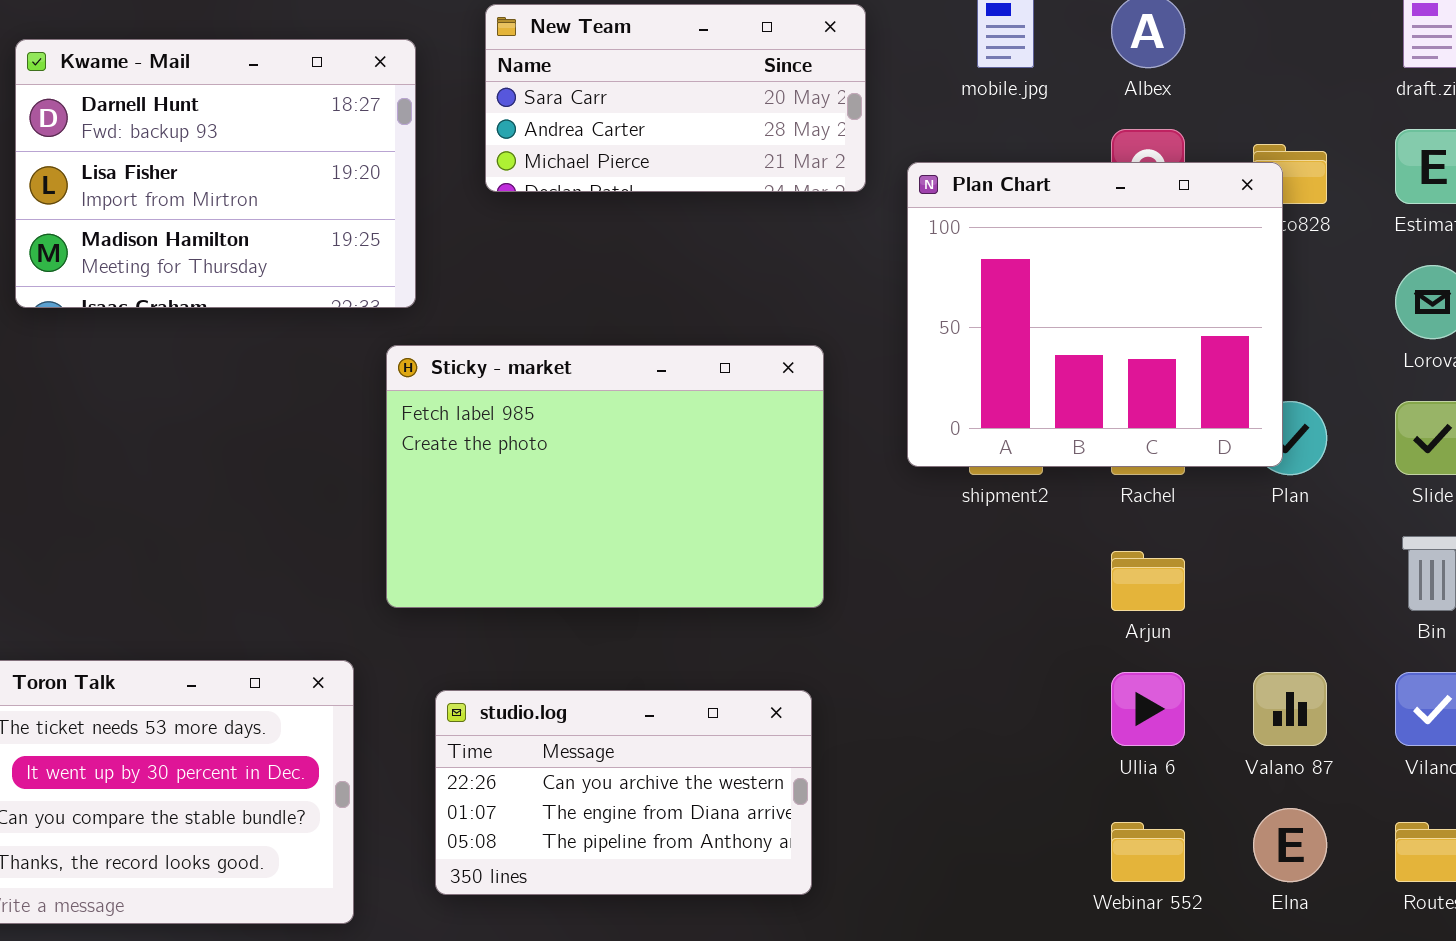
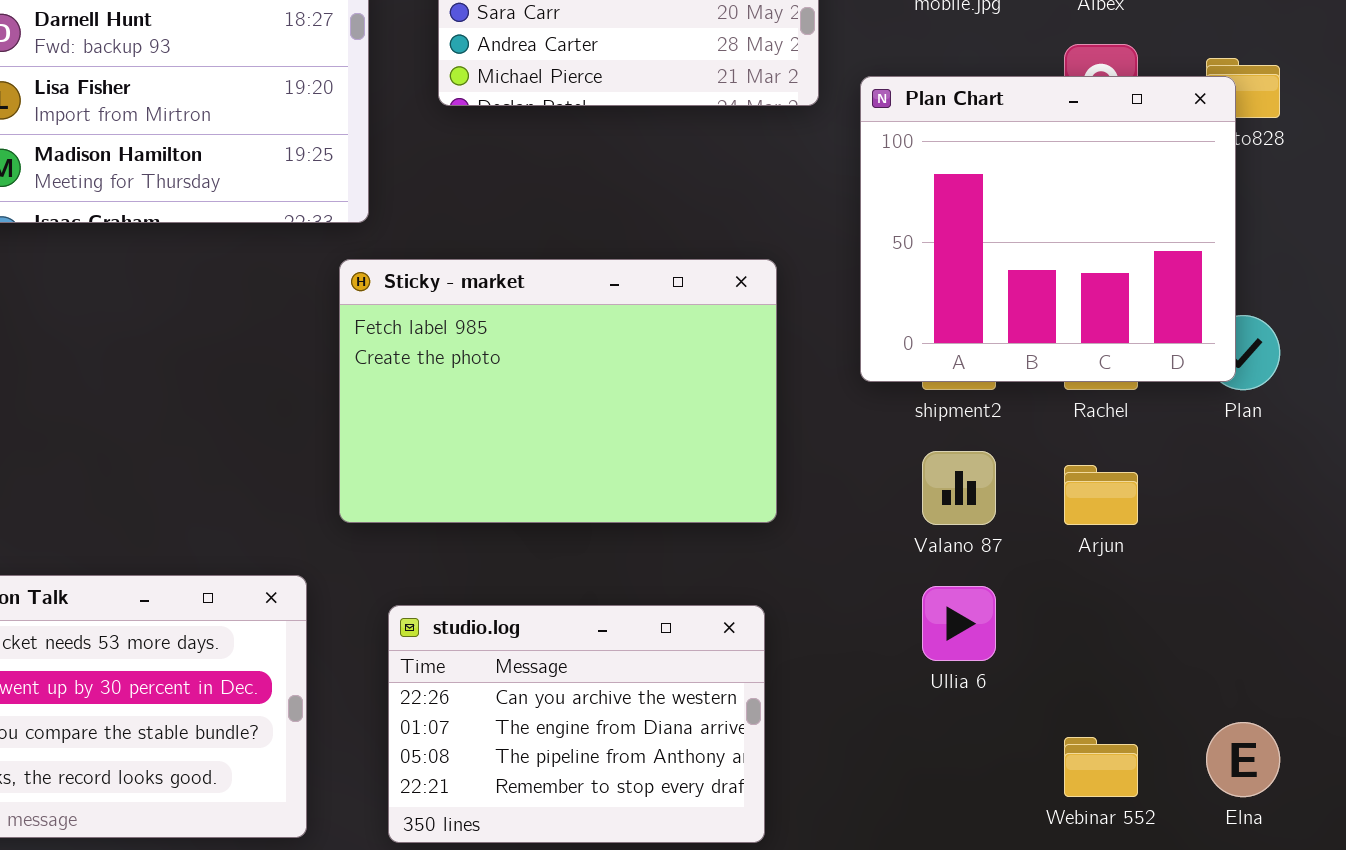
Ullia 6: [1111,672,1185,746] -> [922,586,996,661], moved
Valano 87: [1253,672,1327,746] -> [922,451,996,525], moved
studio.log: [435,690,812,895] -> [388,605,765,843], resized

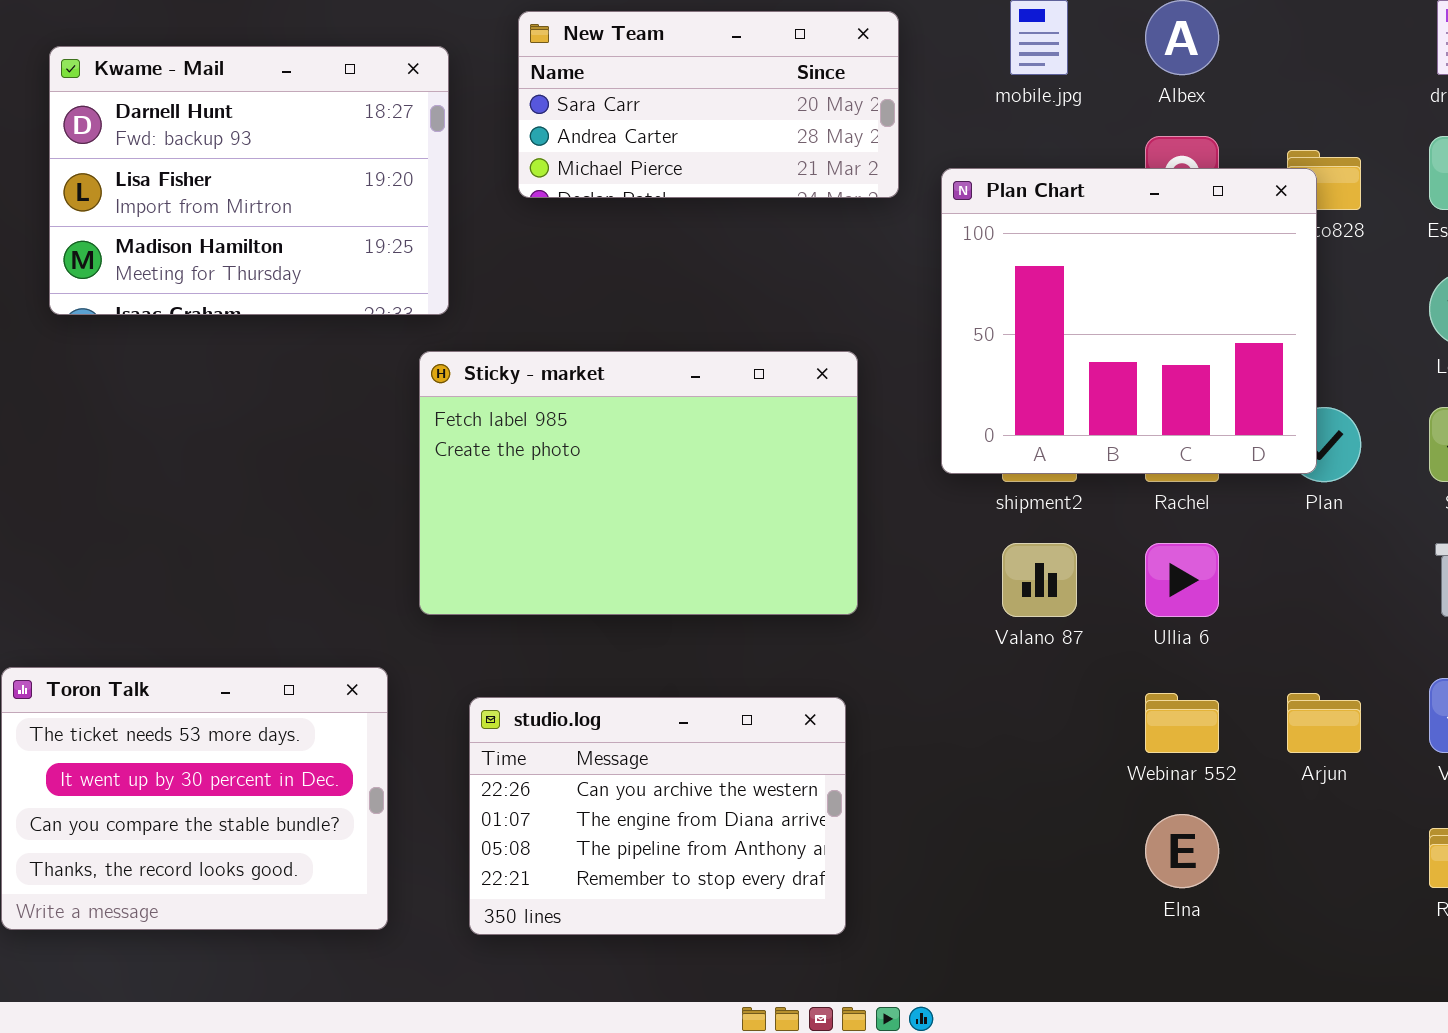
Arjun: [1064,465,1138,525] -> [1287,693,1361,753], moved
Ullia 6: [922,586,996,661] -> [1145,543,1219,617], moved
Elna: [1206,722,1280,797] -> [1145,814,1219,888], moved
Webinar 552: [1064,737,1138,797] -> [1145,693,1219,753], moved

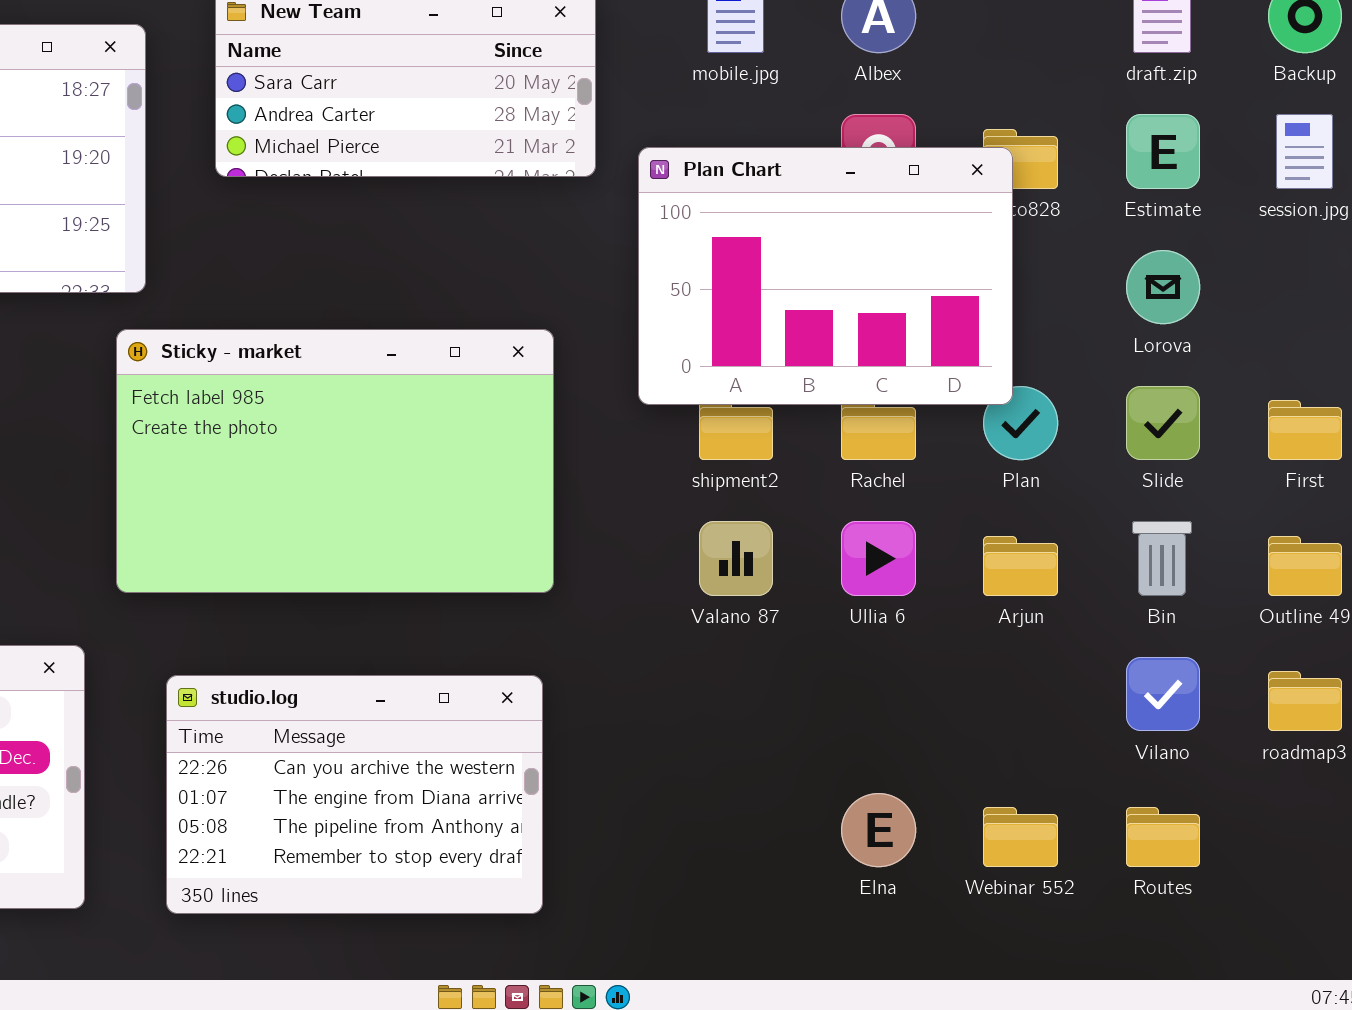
Plan Chart: [941,168,1317,474] -> [638,147,1013,405], resized
Webinar 552: [1145,693,1219,753] -> [983,807,1058,867], moved
Arjun: [1287,693,1361,753] -> [983,536,1058,596], moved

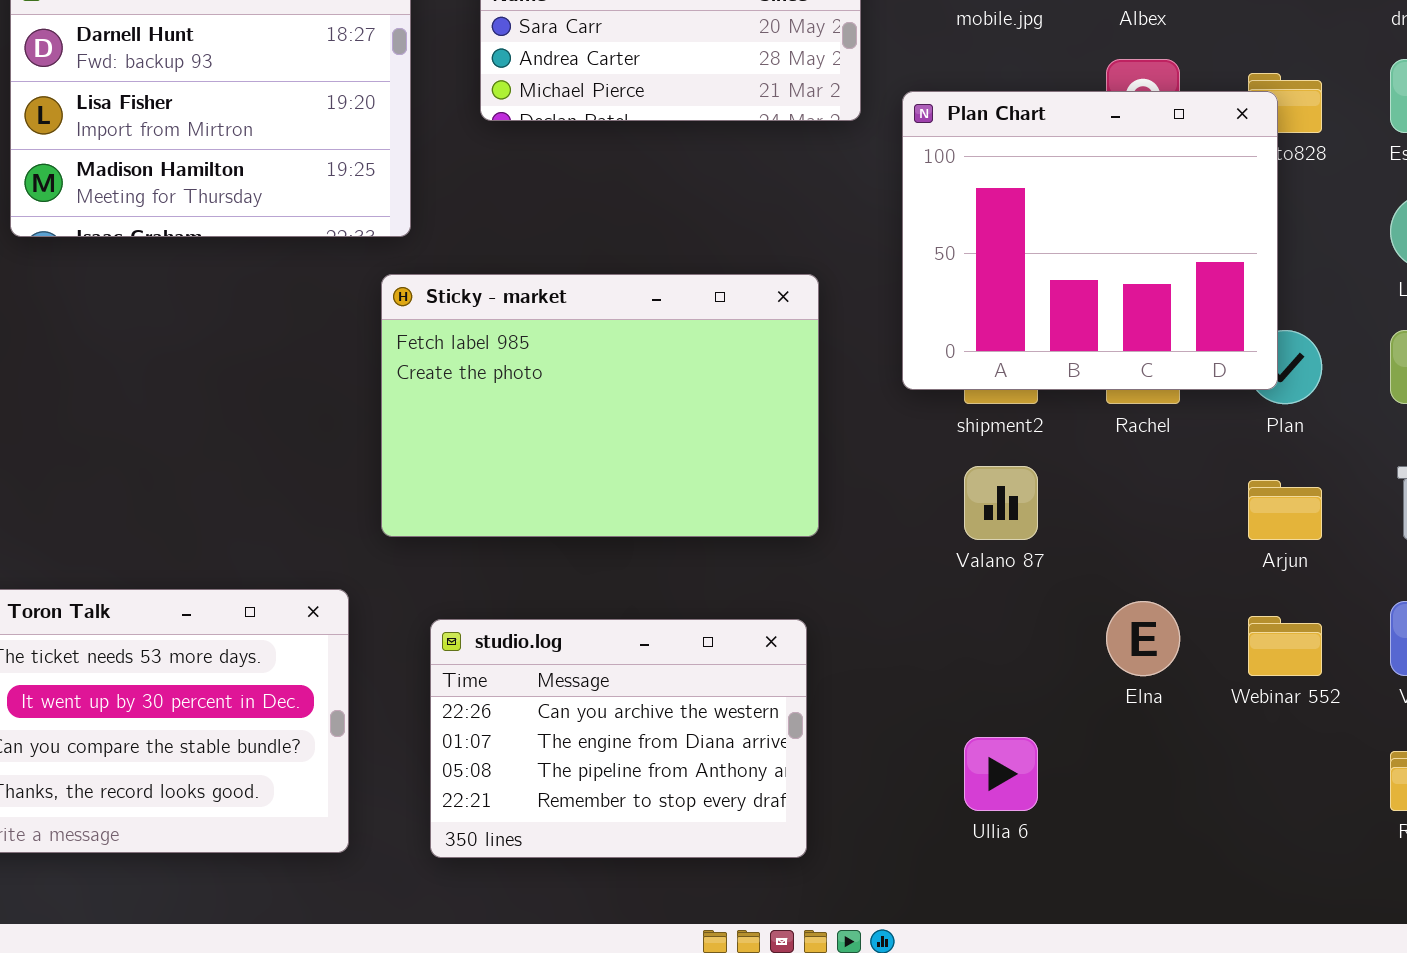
Plan Chart: [638,147,1013,405] -> [902,91,1278,390], resized
Ullia 6: [841,521,916,596] -> [964,737,1038,811], moved
Elna: [841,793,916,867] -> [1106,601,1180,676], moved
Webinar 552: [983,807,1058,867] -> [1248,616,1322,676], moved

